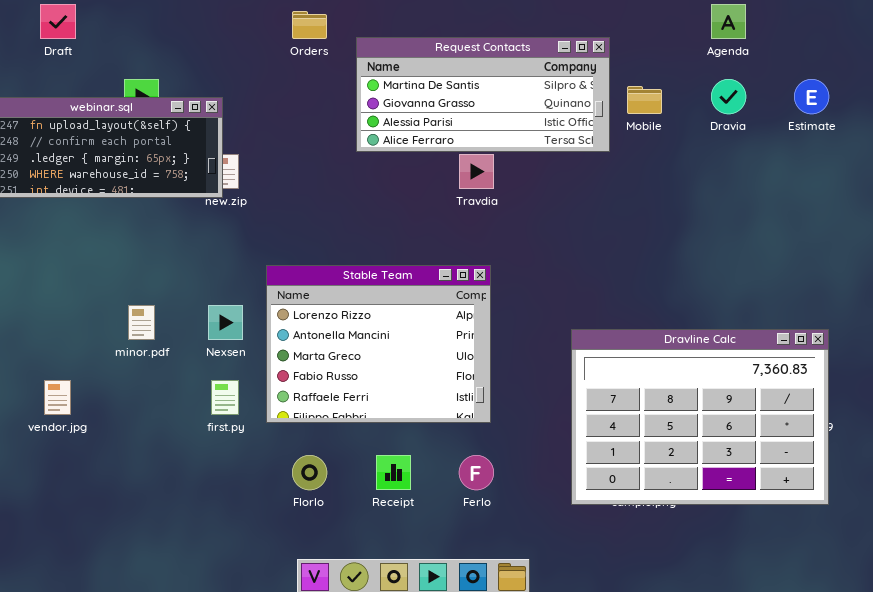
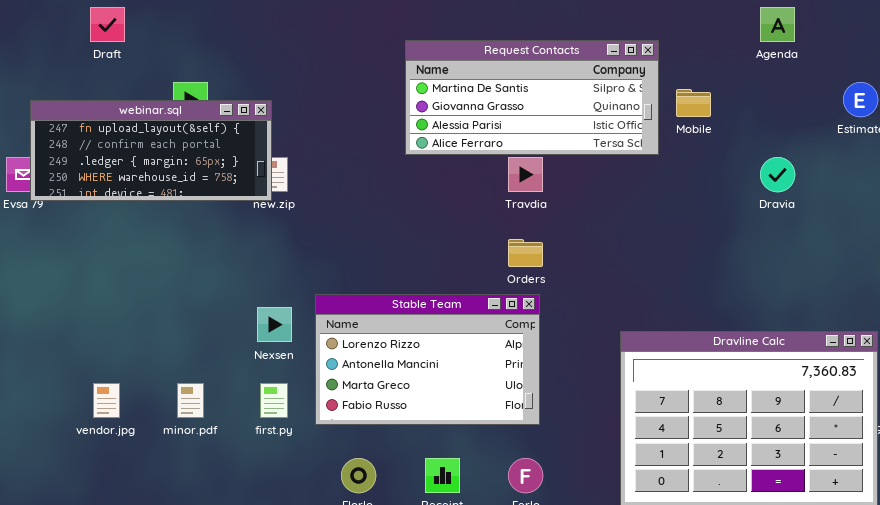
Orders: [292,11,327,39] -> [508,239,543,267], moved
Dravia: [711,79,746,114] -> [760,157,795,192], moved
Stable Team: [266,265,491,423] -> [315,294,540,425], resized
minor.pdf: [128,305,155,340] -> [177,383,204,418], moved

